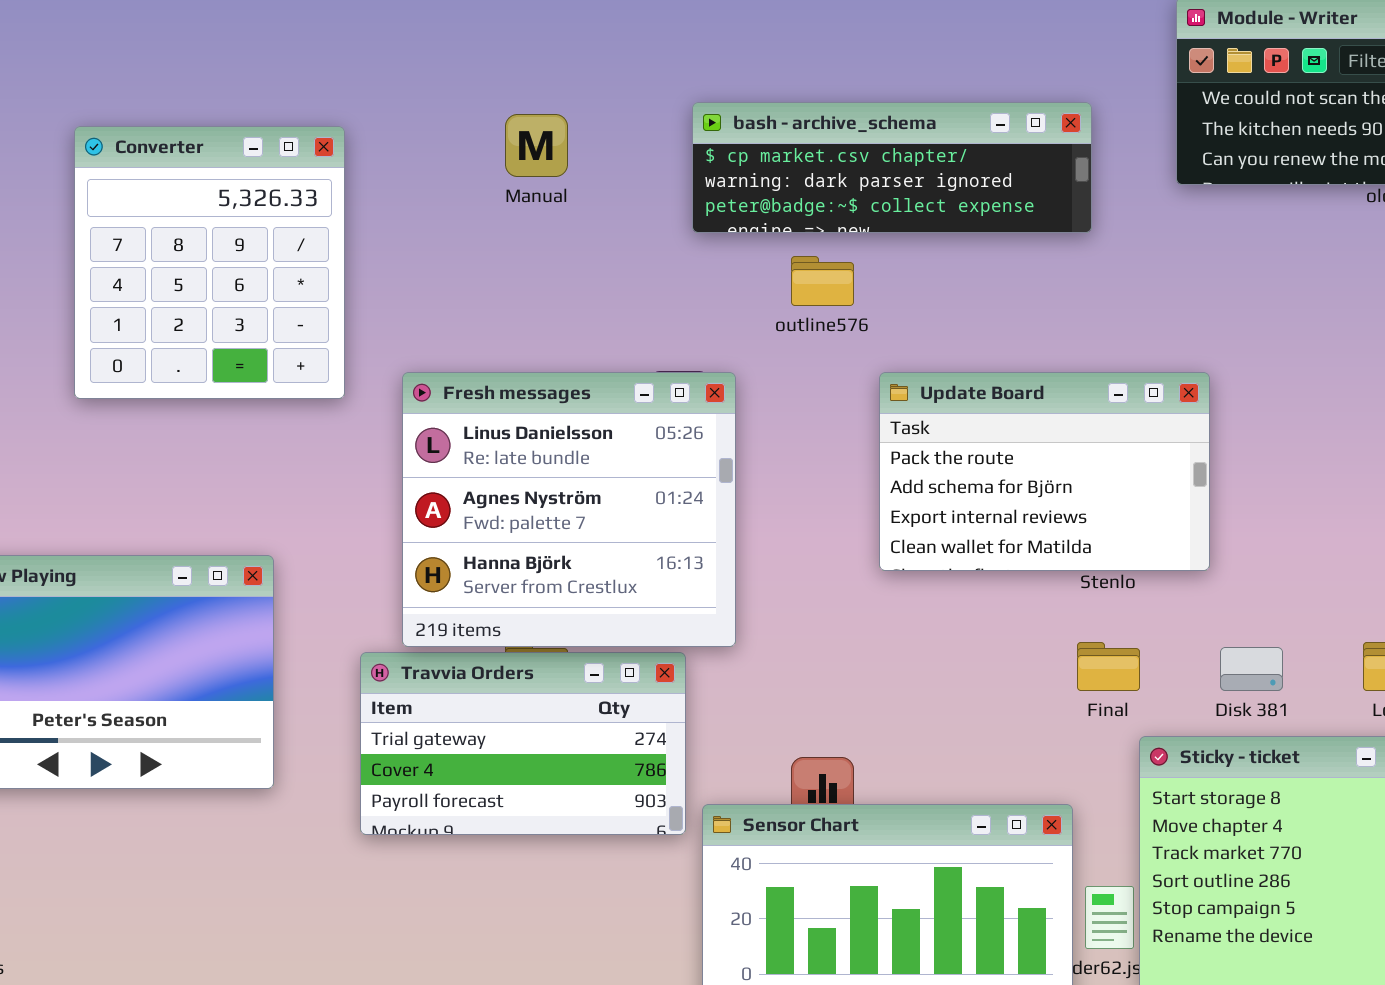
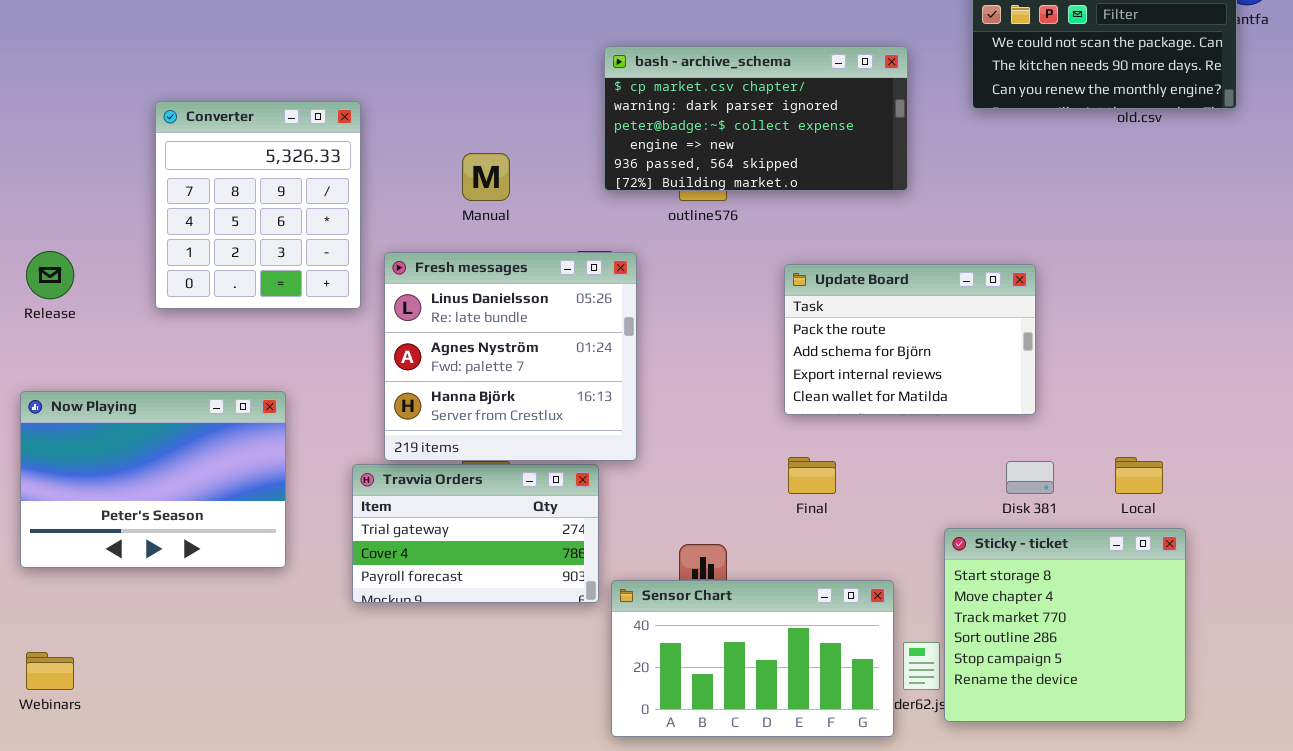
bash - archive_schema: [692,102,1092,233] -> [604,46,908,191], resized
Manual: [505,114,568,177] -> [462,153,510,201], moved
Converter: [74,126,345,399] -> [155,101,361,309], moved
Update Board: [879,372,1210,571] -> [784,264,1036,415], moved
Final: [1077,642,1140,691] -> [788,457,836,494], moved

